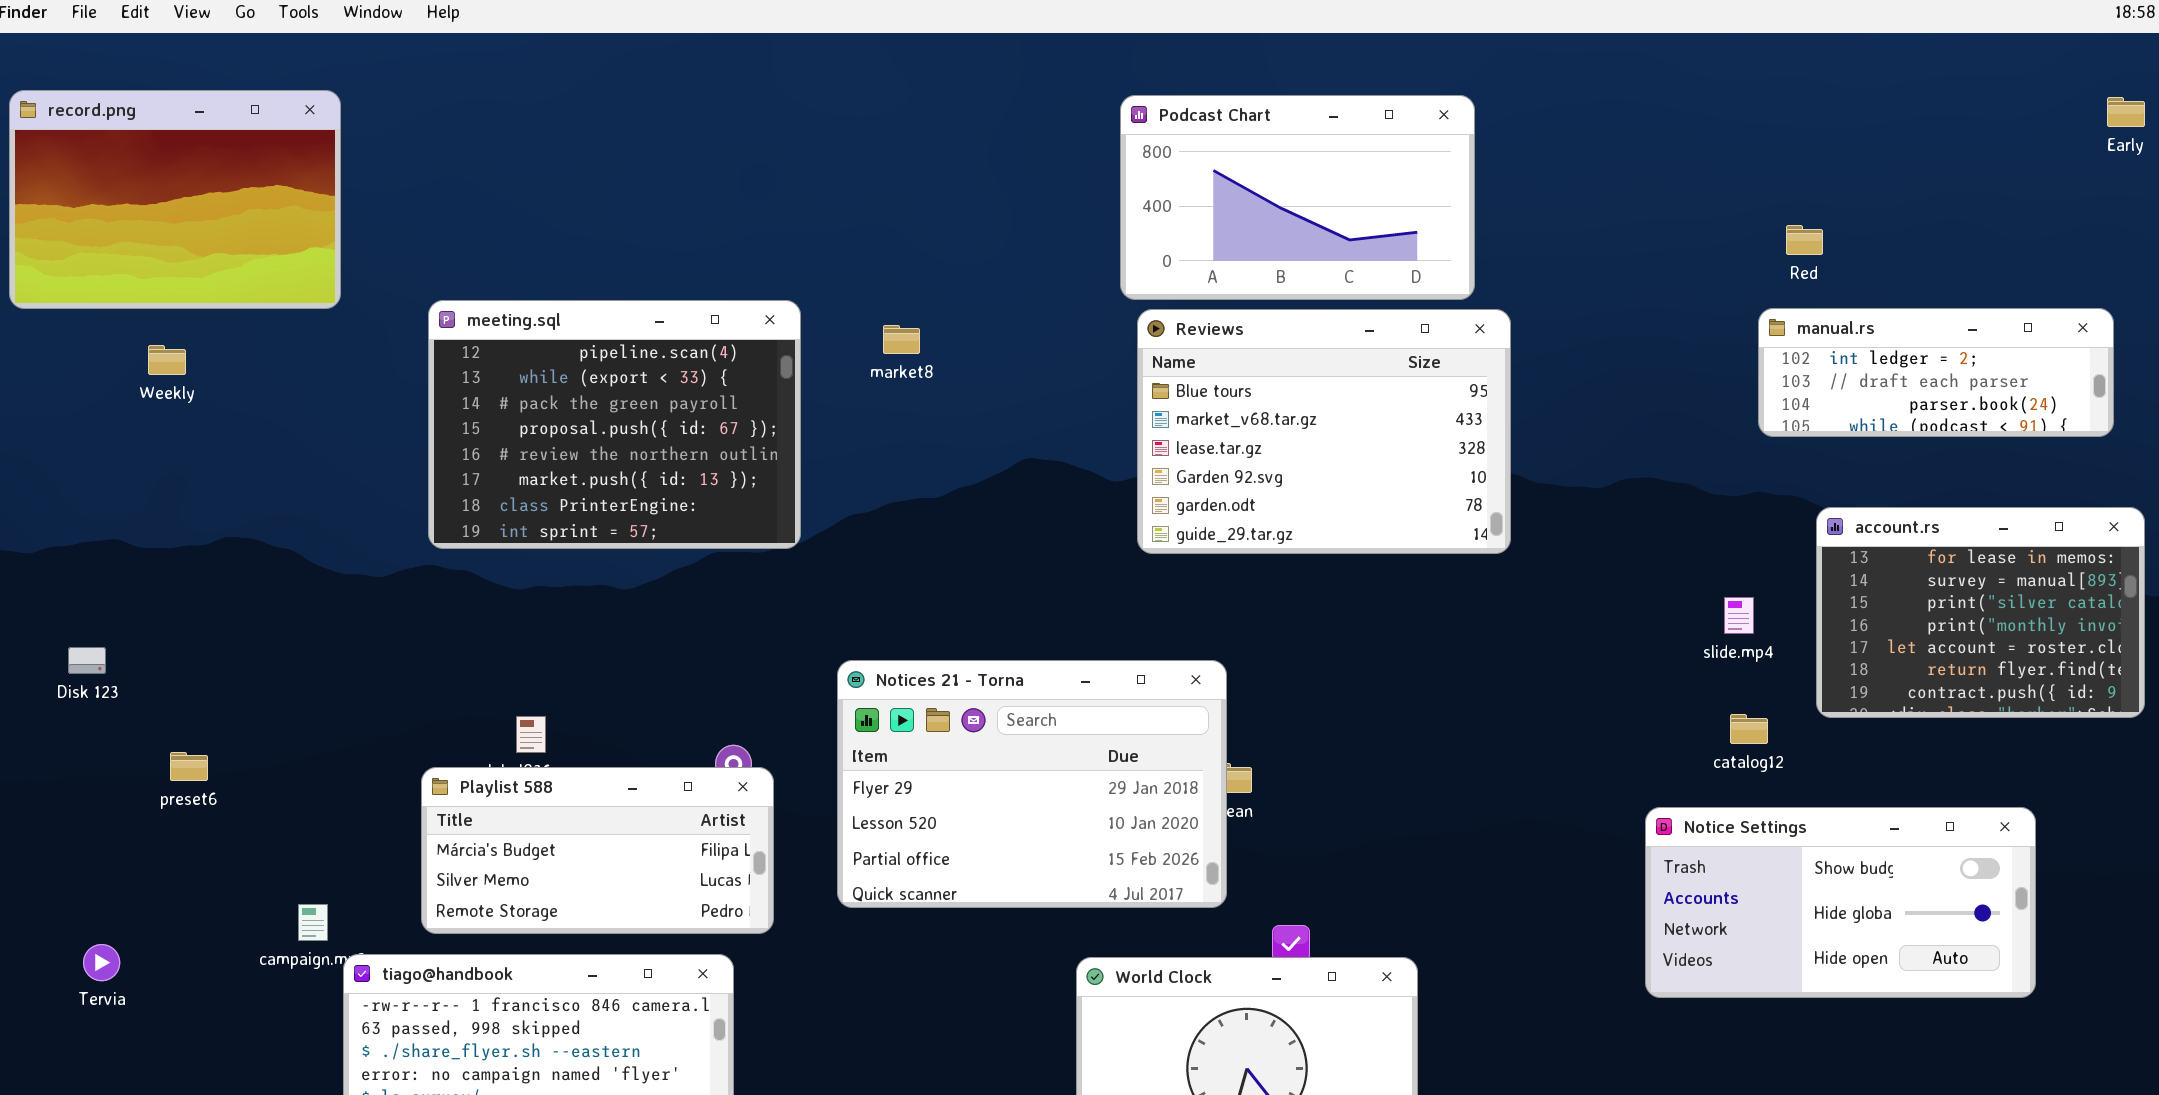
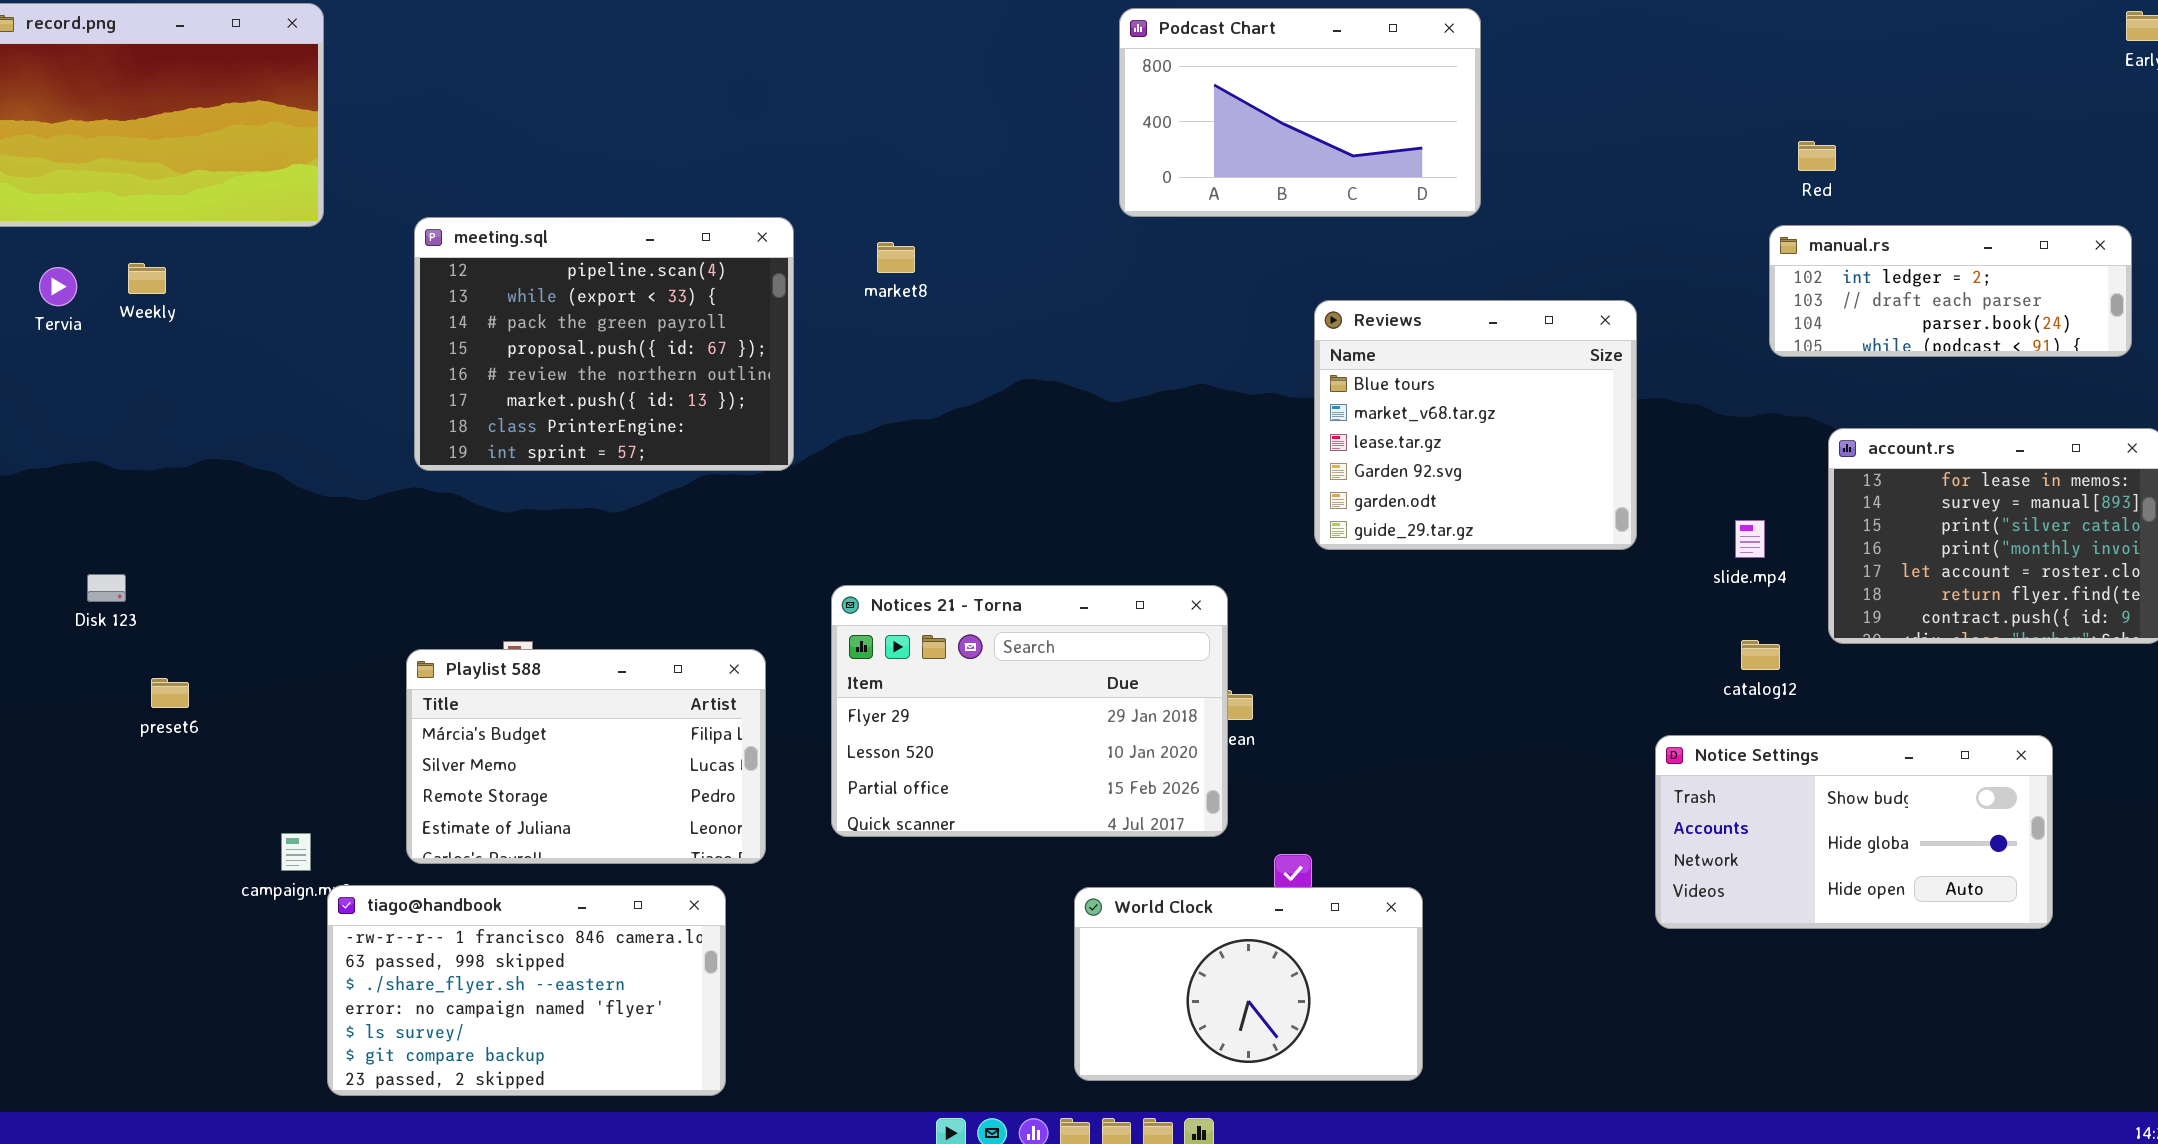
Reviews: [1137,309,1511,554] -> [1314,300,1637,550], moved, resized
Disk 123: [68,647,106,674] -> [87,574,126,602], moved
Playlist 588: [421,767,774,934] -> [406,649,766,864], resized
Tervia: [83,944,120,981] -> [39,267,77,306], moved

